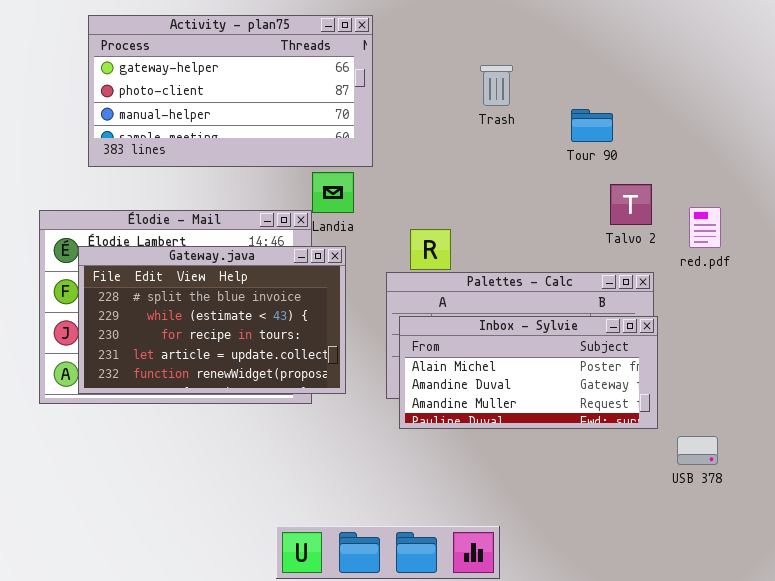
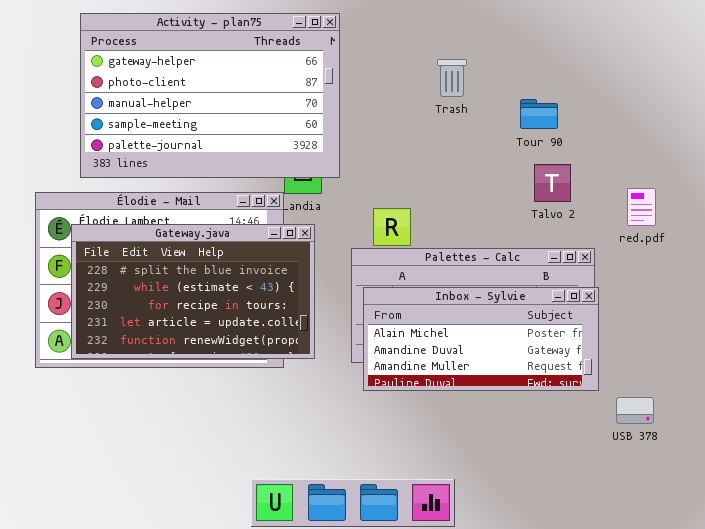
Activity - plan75: [88,15,373,167] -> [80,13,340,178], resized
Talvo 2: [610,184,652,225] -> [534,164,571,202], moved

